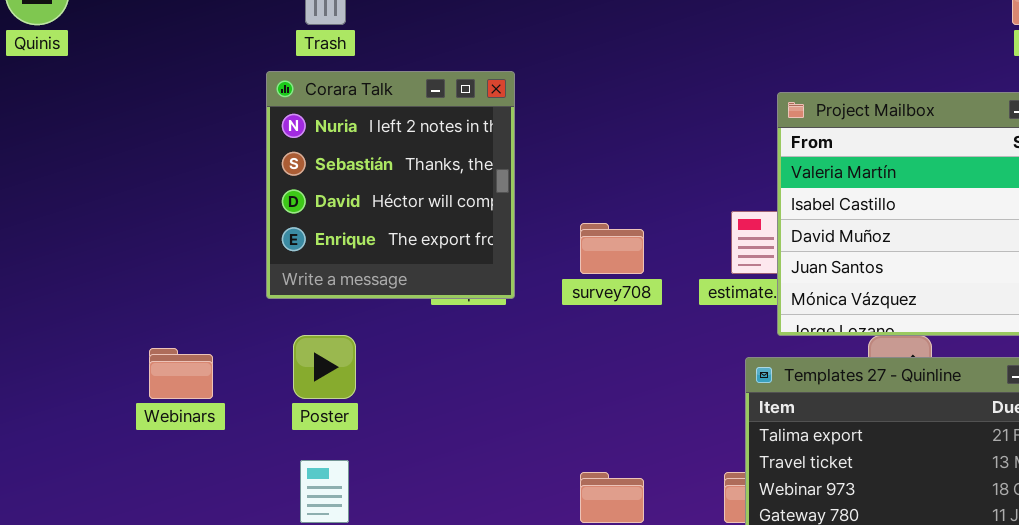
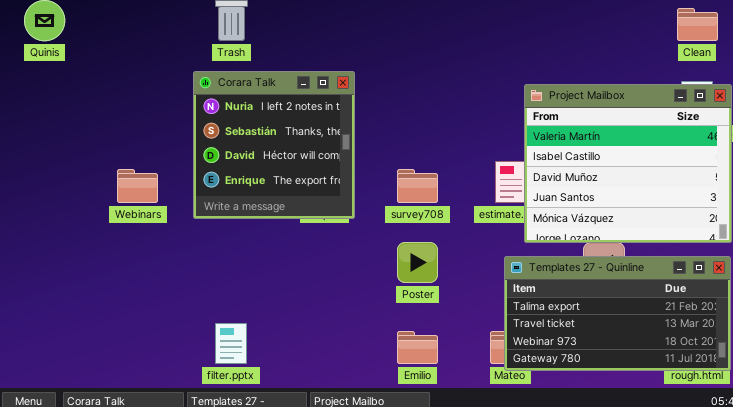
Poster: [293,335,356,399] -> [397,242,438,283], moved
Webinars: [149,348,213,399] -> [117,169,158,203], moved

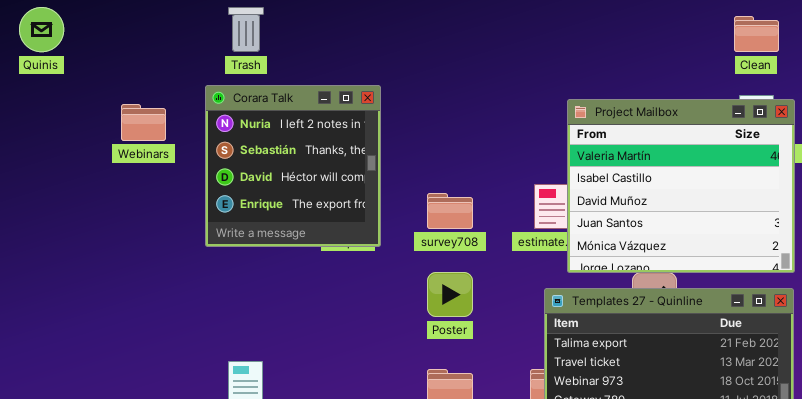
Webinars: [117,169,158,203] -> [121,104,166,141], moved

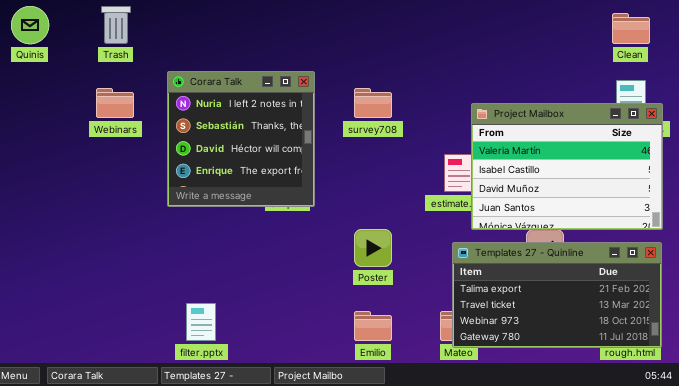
Trash: [228,7,264,52] -> [101,6,131,44], moved
Project Mailbox: [567,99,795,273] -> [471,103,663,230], resized
survey708: [427,193,473,229] -> [354,88,392,118], moved

